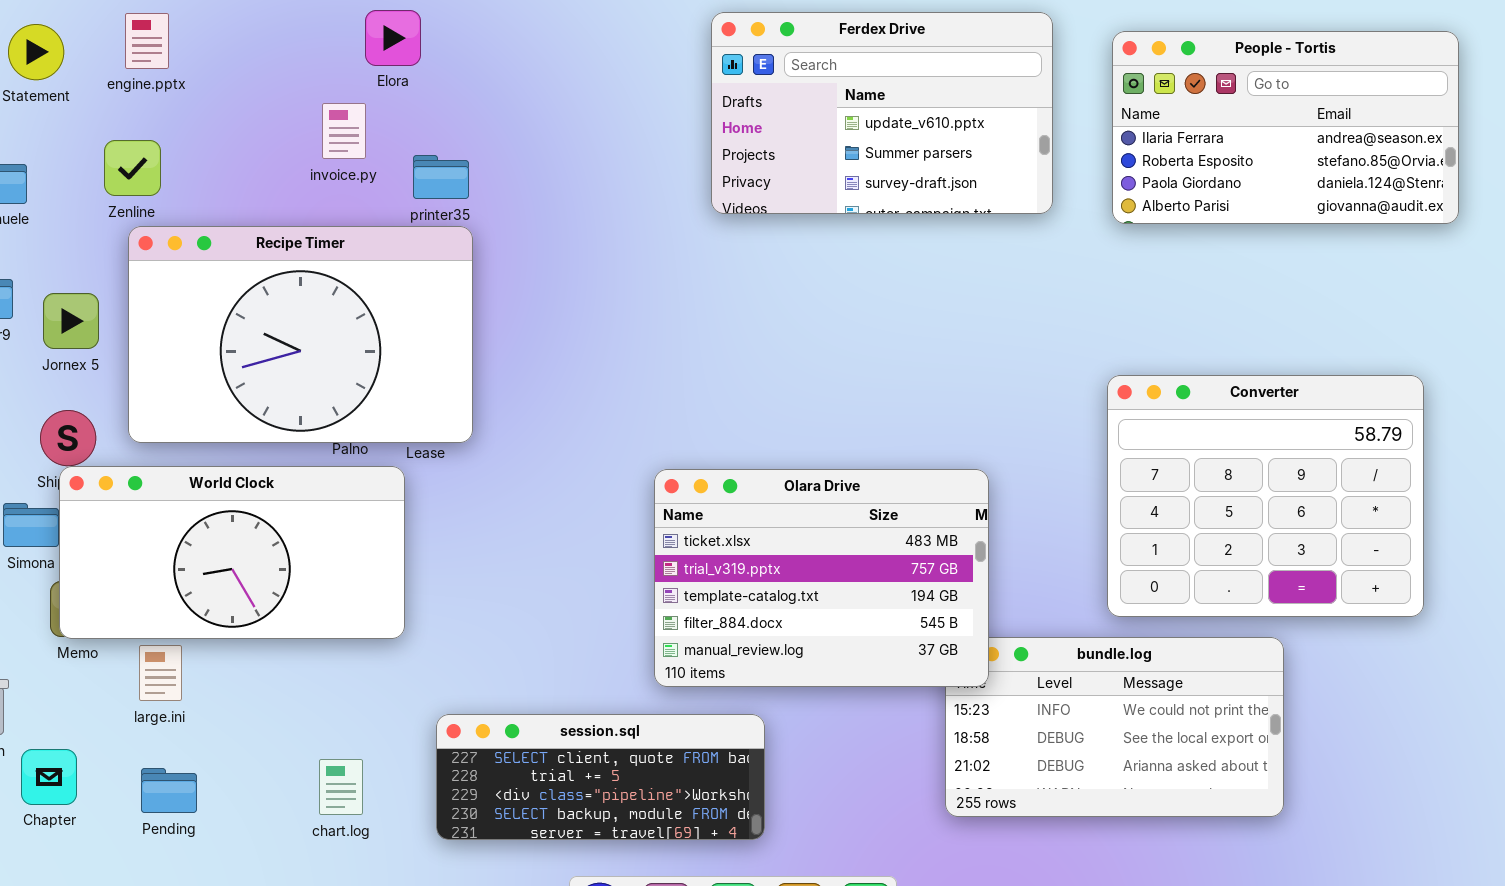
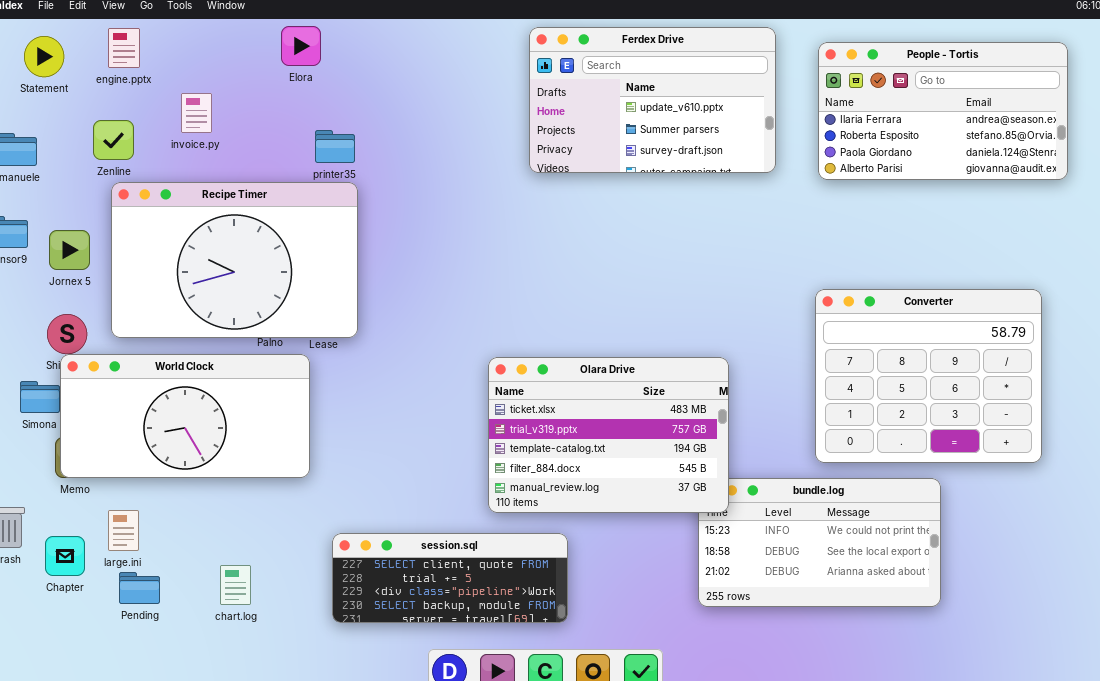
invoice.py: [322,103,366,159] -> [181,93,212,133], moved
large.ini: [139,645,182,701] -> [108,510,139,551], moved
Chapter: [21,749,77,805] -> [45,536,85,576], moved
chart.log: [319,759,363,815] -> [220,565,251,605], moved

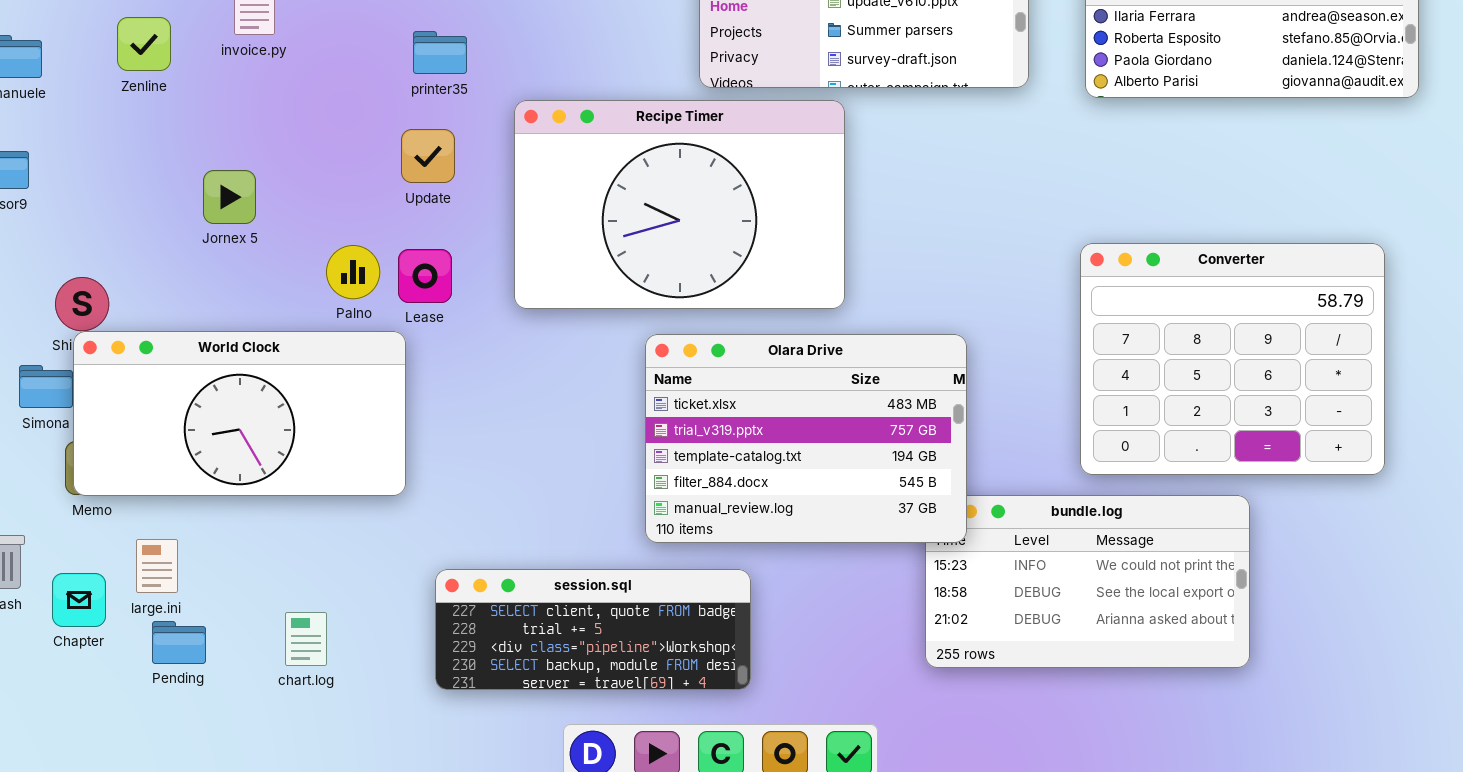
Recipe Timer: [111,182,358,338] -> [514,100,845,309], moved
Jornex 5: [49,230,90,270] -> [203,170,256,224], moved

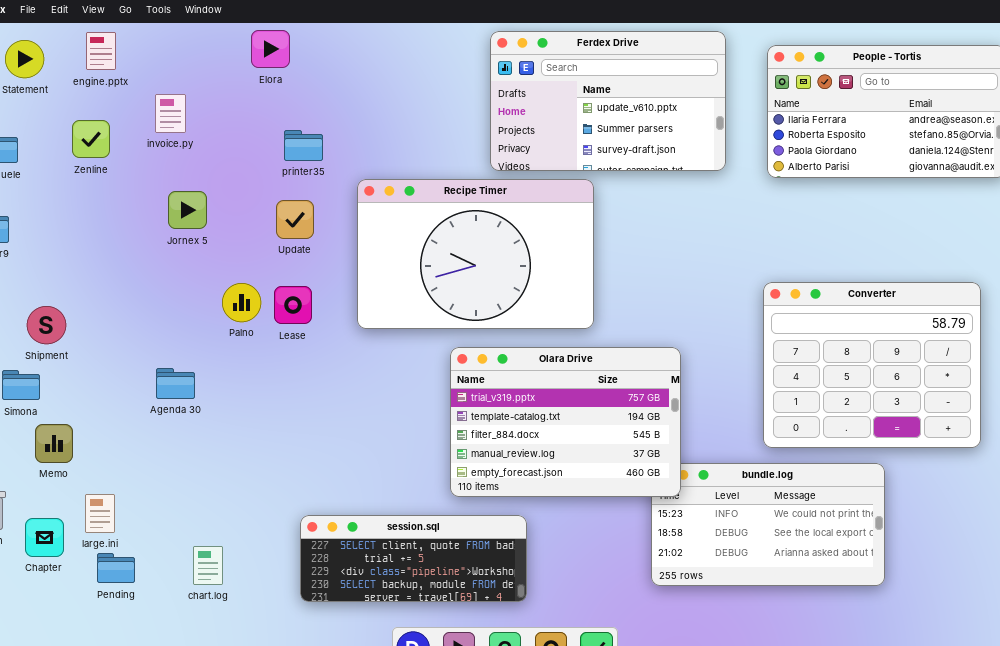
Jornex 5: [203,170,256,224] -> [168,191,207,229], moved
World Clock: [73,331,406,496] -> none, closed
Olara Drive: [645,334,967,543] -> [450,347,681,497], scrolled down 1 row

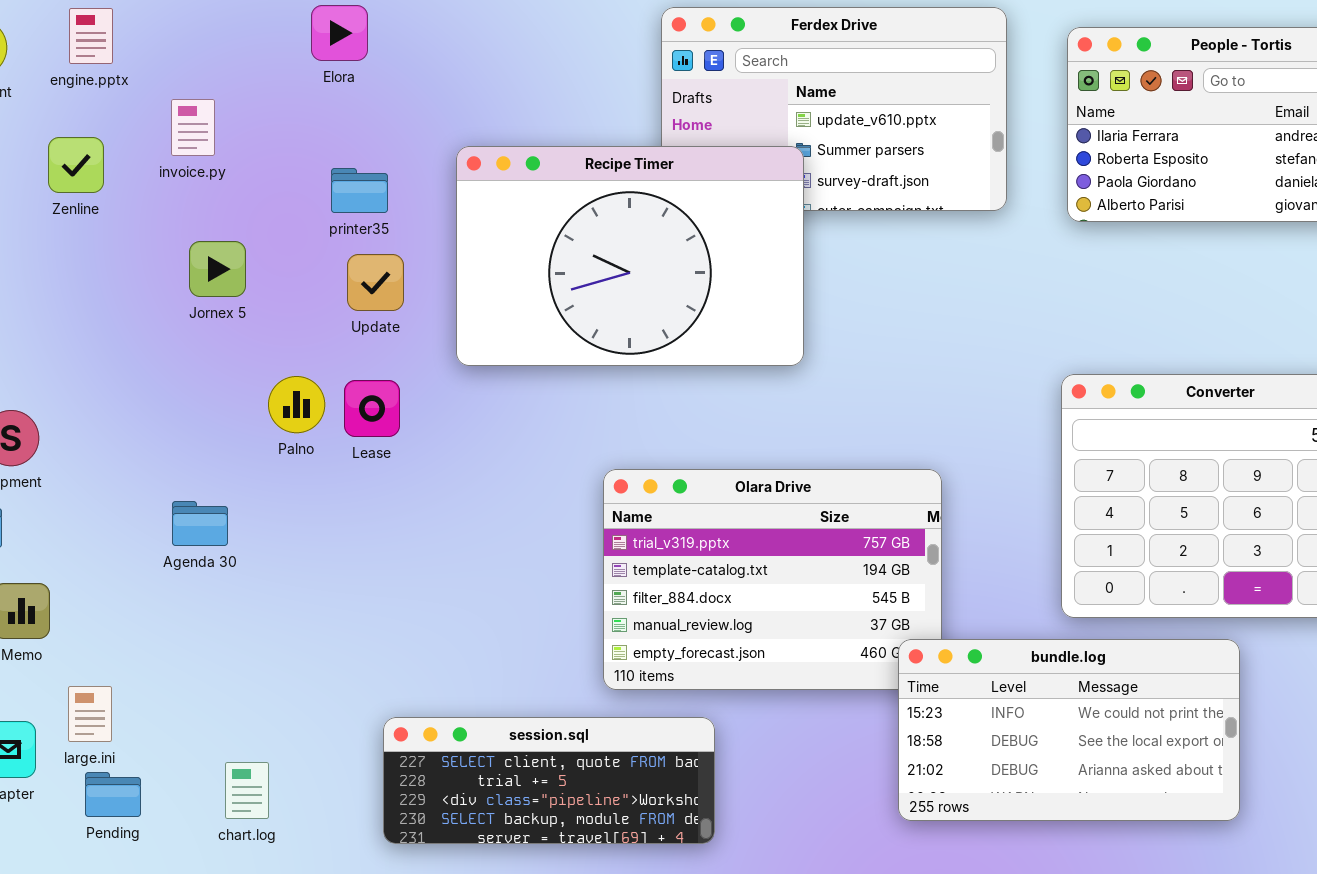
printer35: [284,130,323,161] -> [331,168,388,213], moved
Recipe Timer: [357,179,594,329] -> [456,146,804,366], moved
bundle.log: [651,463,885,586] -> [898,639,1240,821], raised

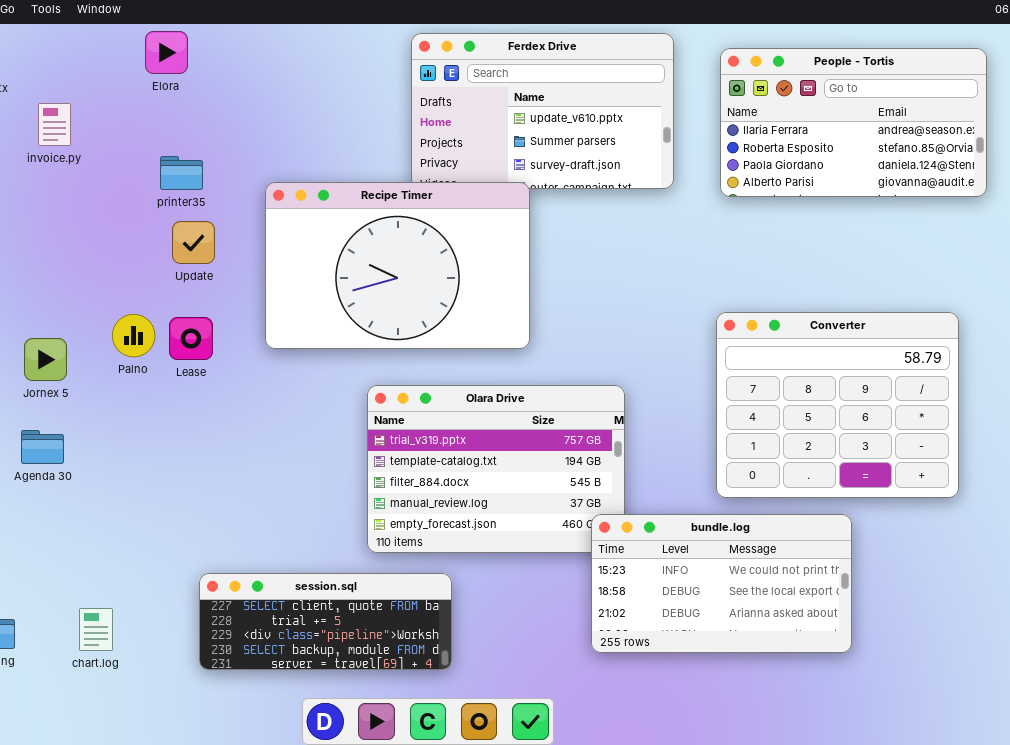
Recipe Timer: [456,146,804,366] -> [265,182,530,349], moved
Jornex 5: [189,241,246,297] -> [24,338,67,381], moved
Agenda 30: [172,501,228,546] -> [21,430,64,464], moved

